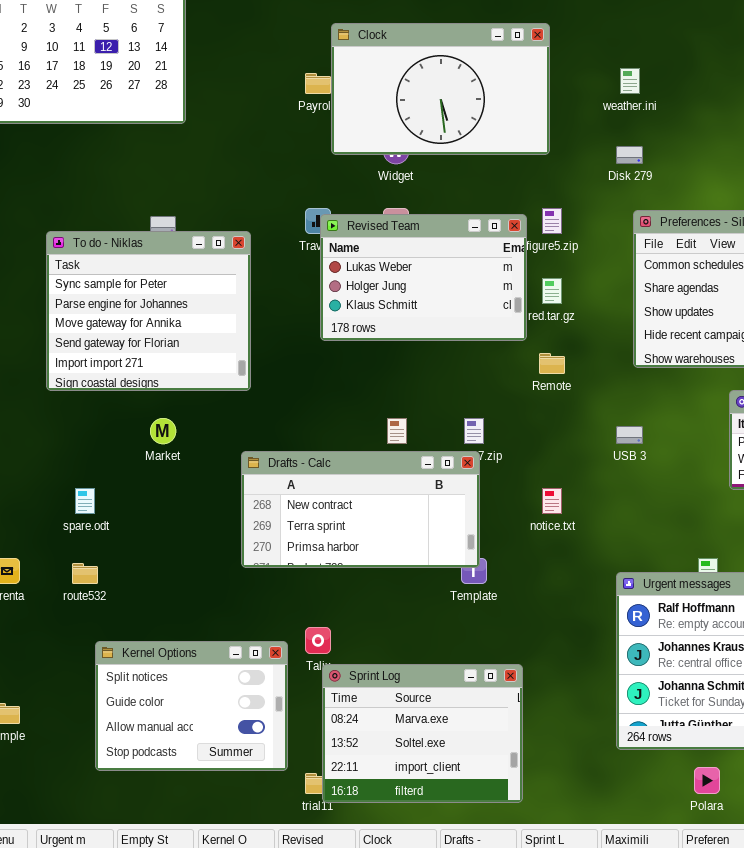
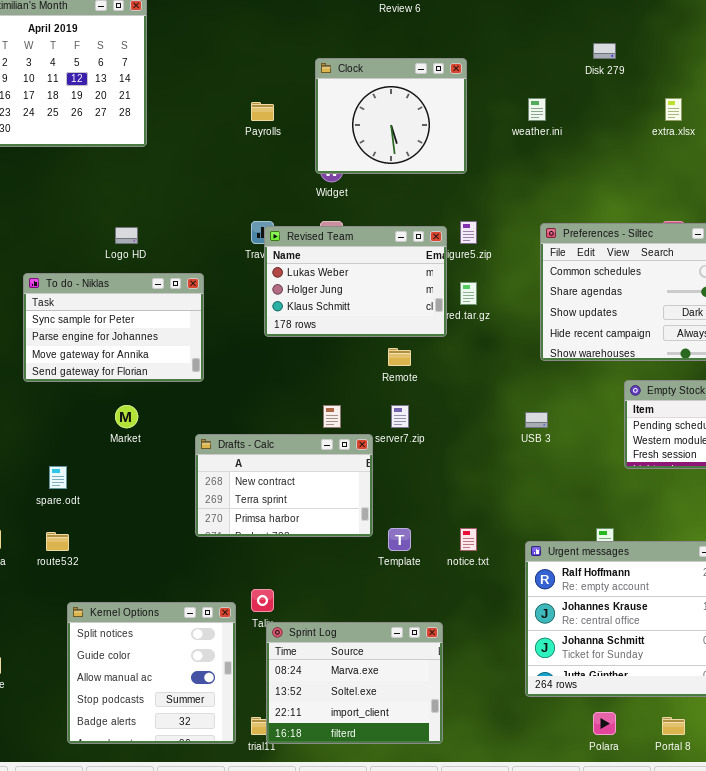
Clock: [331,23,550,155] -> [315,58,467,174], resized
Disk 279: [616,146,643,164] -> [593,43,616,59], moved
To do - Niklas: [46,231,251,391] -> [23,273,204,382], resized
Remote: [539,353,565,374] -> [388,348,411,366], moved
Drafts - Calc: [241,451,480,568] -> [195,434,373,537], resized
notice.txt: [542,488,562,514] -> [460,528,477,551], moved
Kernel Options: [95,641,288,771] -> [67,602,236,744], resized

